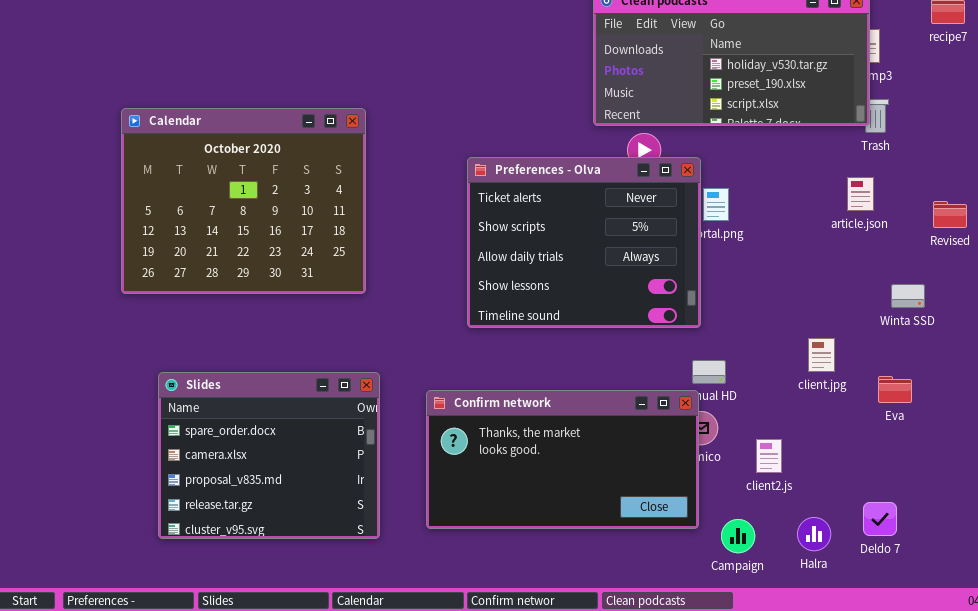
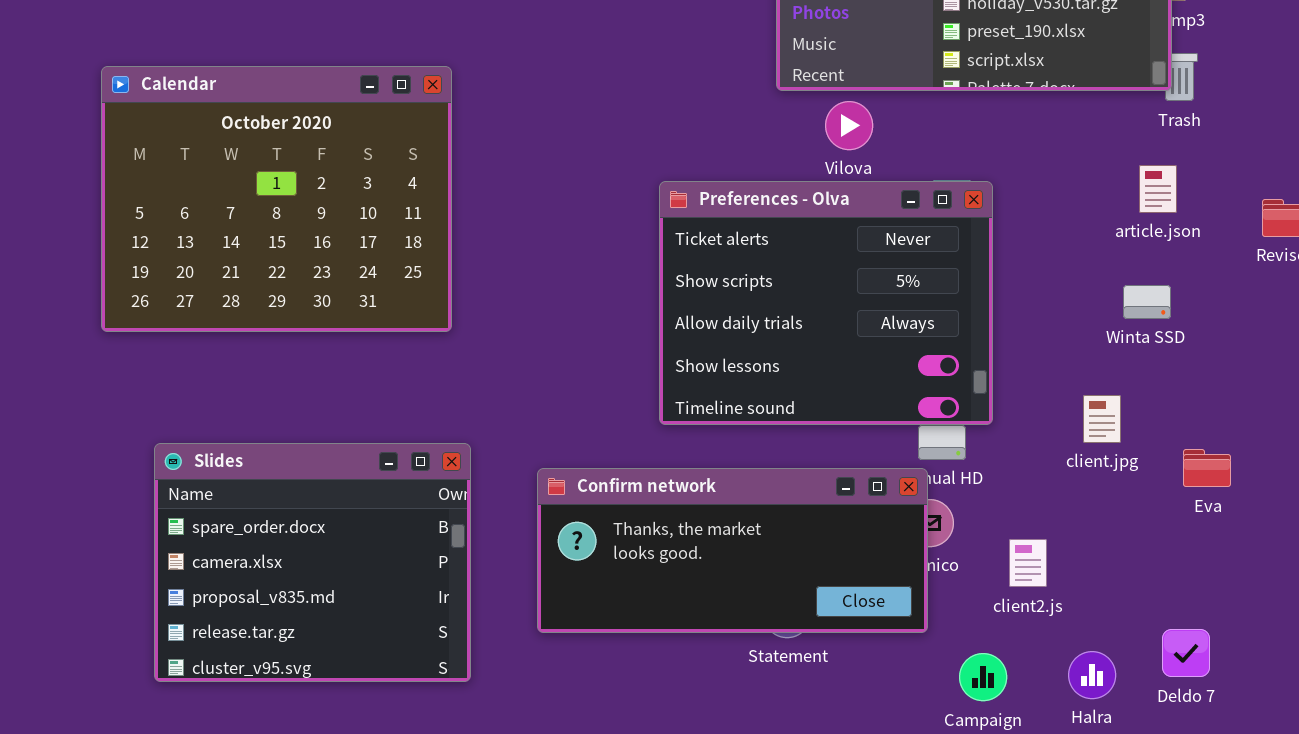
Preferences - Olva: [467,157,701,328] -> [659,181,993,425], moved
Winta SSD: [891,284,925,308] -> [1123,285,1171,319], moved
Confirm network: [426,390,699,529] -> [537,468,928,633], resized

